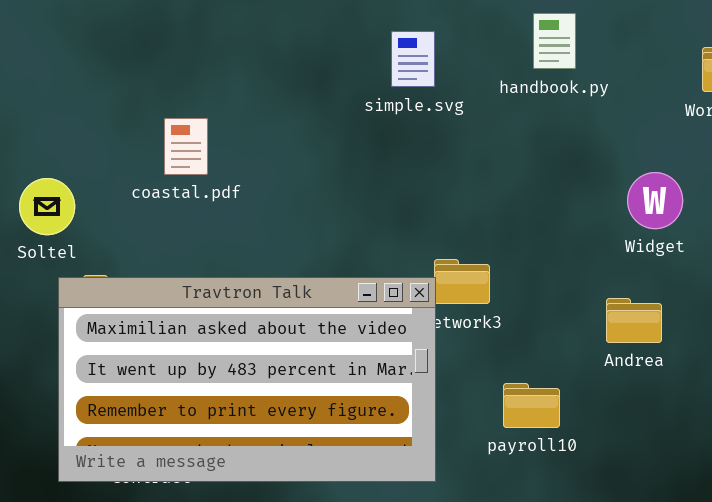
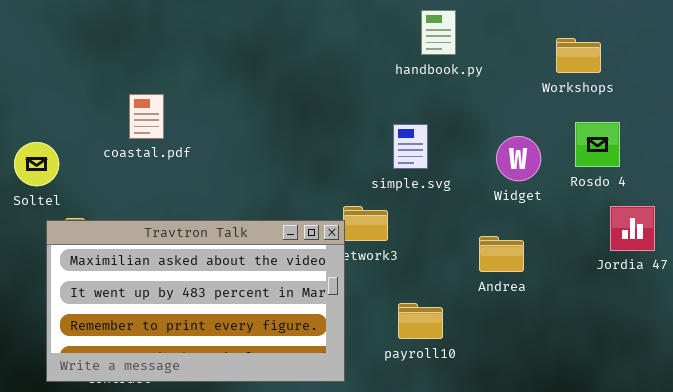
simple.svg: [391,31,435,87] -> [393,124,428,169], moved

